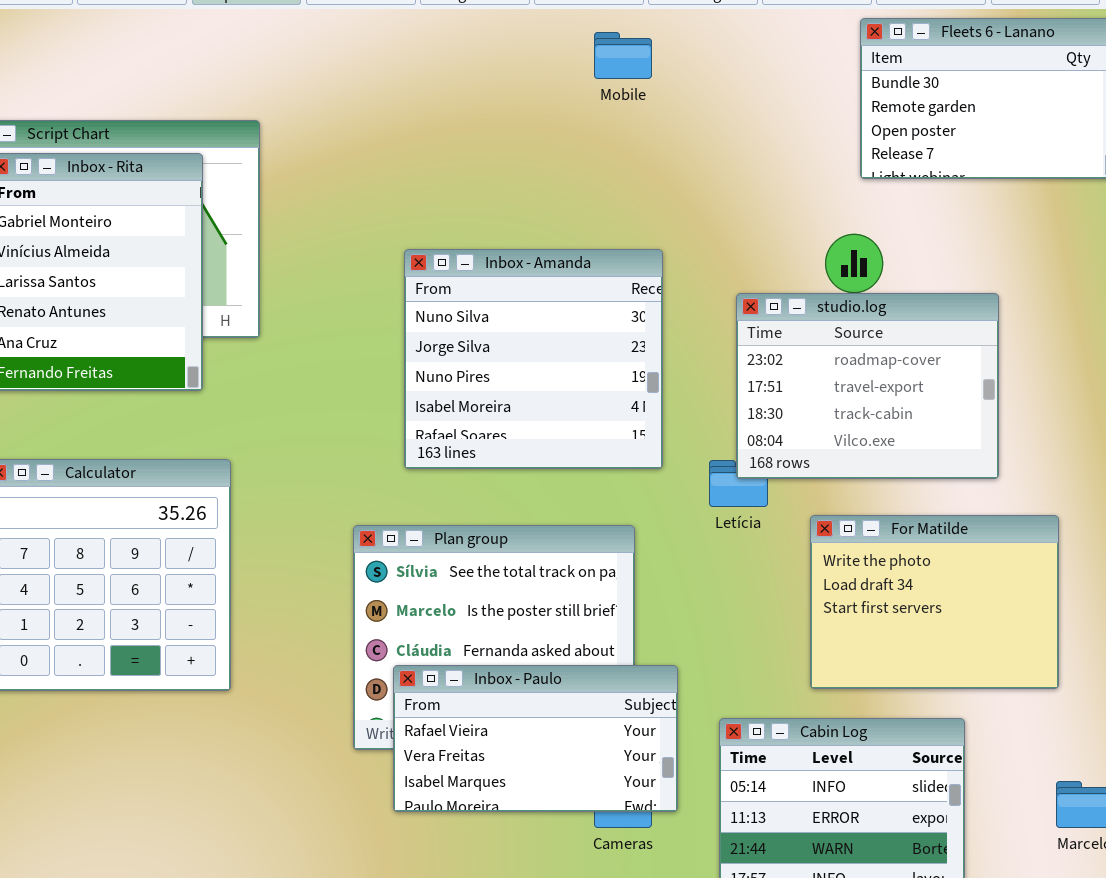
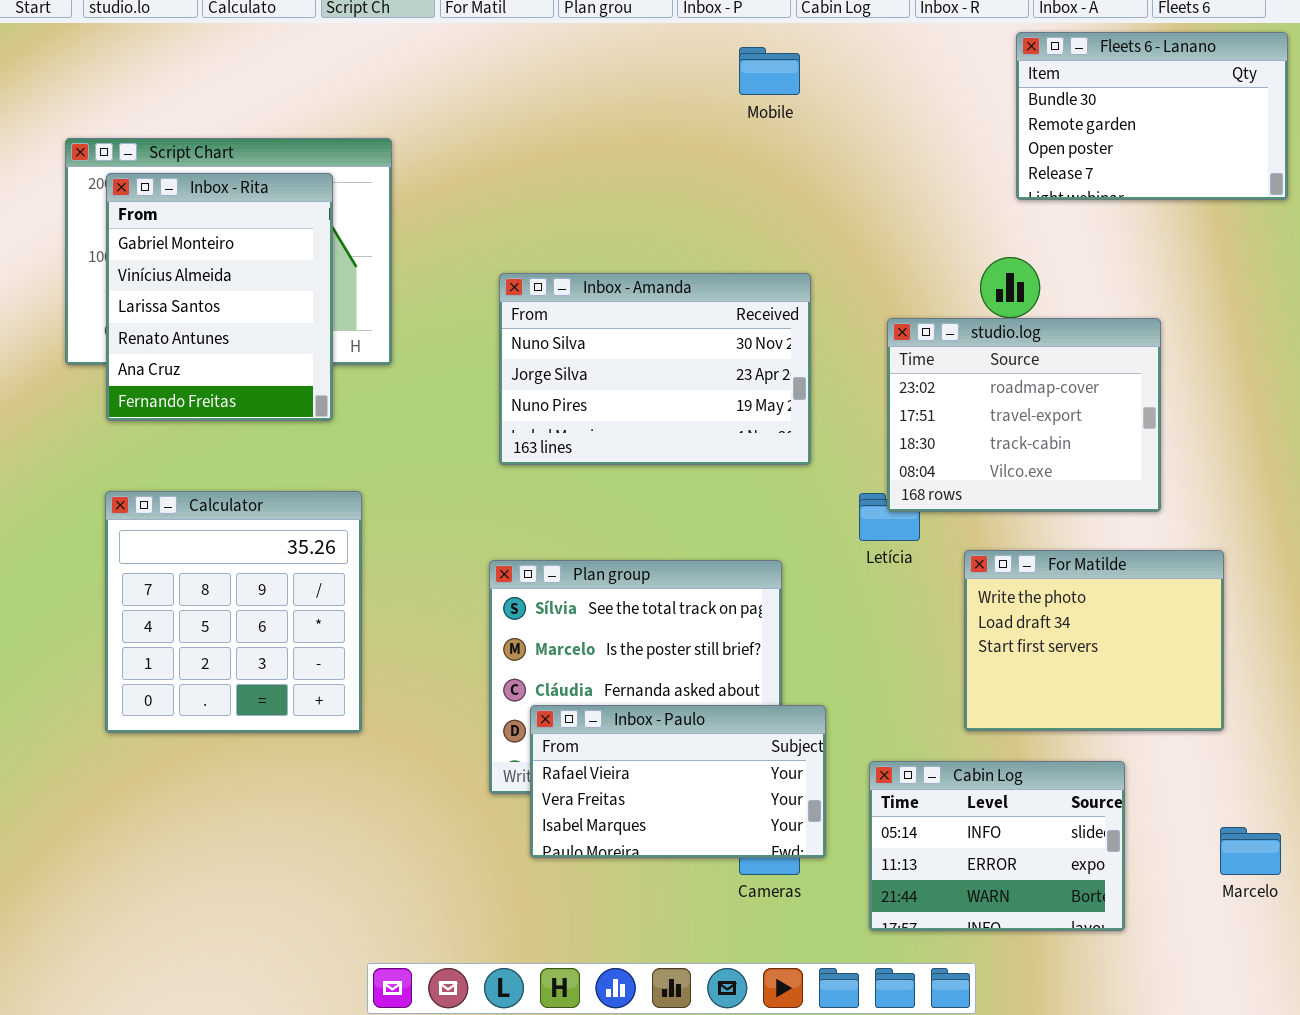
Inbox - Amanda: [404,249,663,469] -> [499,273,811,465], resized

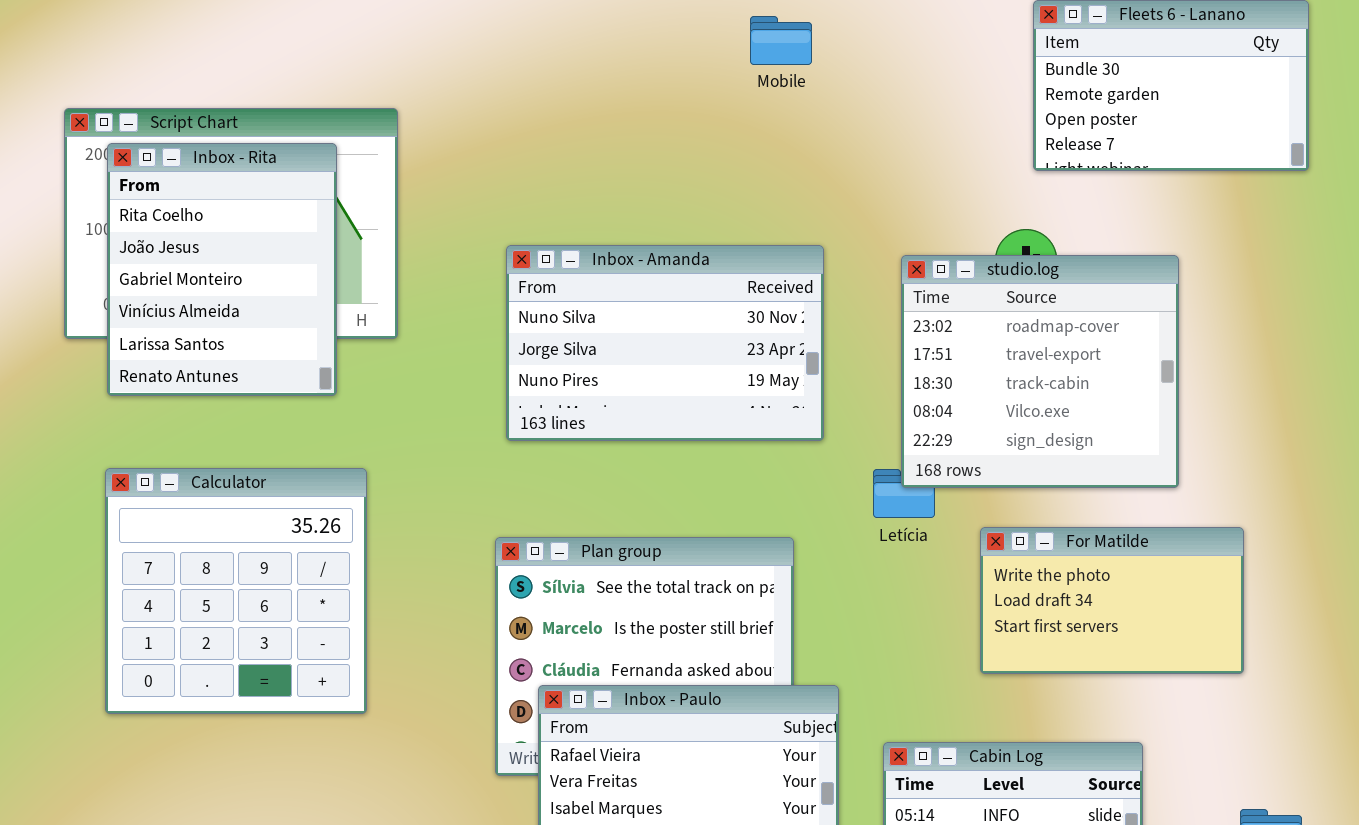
Inbox - Rita: [106,173,333,421] -> [107,143,337,396], scrolled up 2 rows
studio.log: [887,318,1161,512] -> [901,255,1179,488], resized
For Matilde: [964,550,1224,731] -> [980,527,1244,674], resized

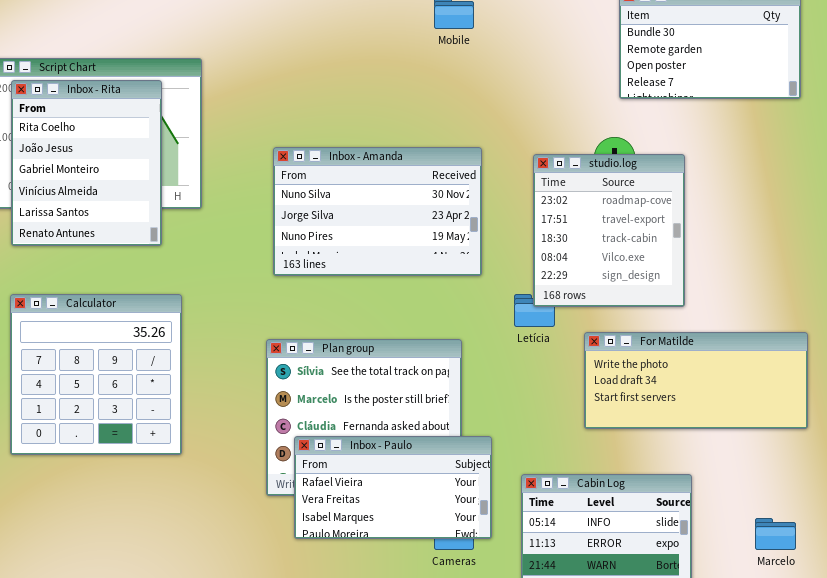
studio.log: [901,255,1179,488] -> [533,154,685,307], resized
For Matilde: [980,527,1244,674] -> [584,332,808,429], resized

